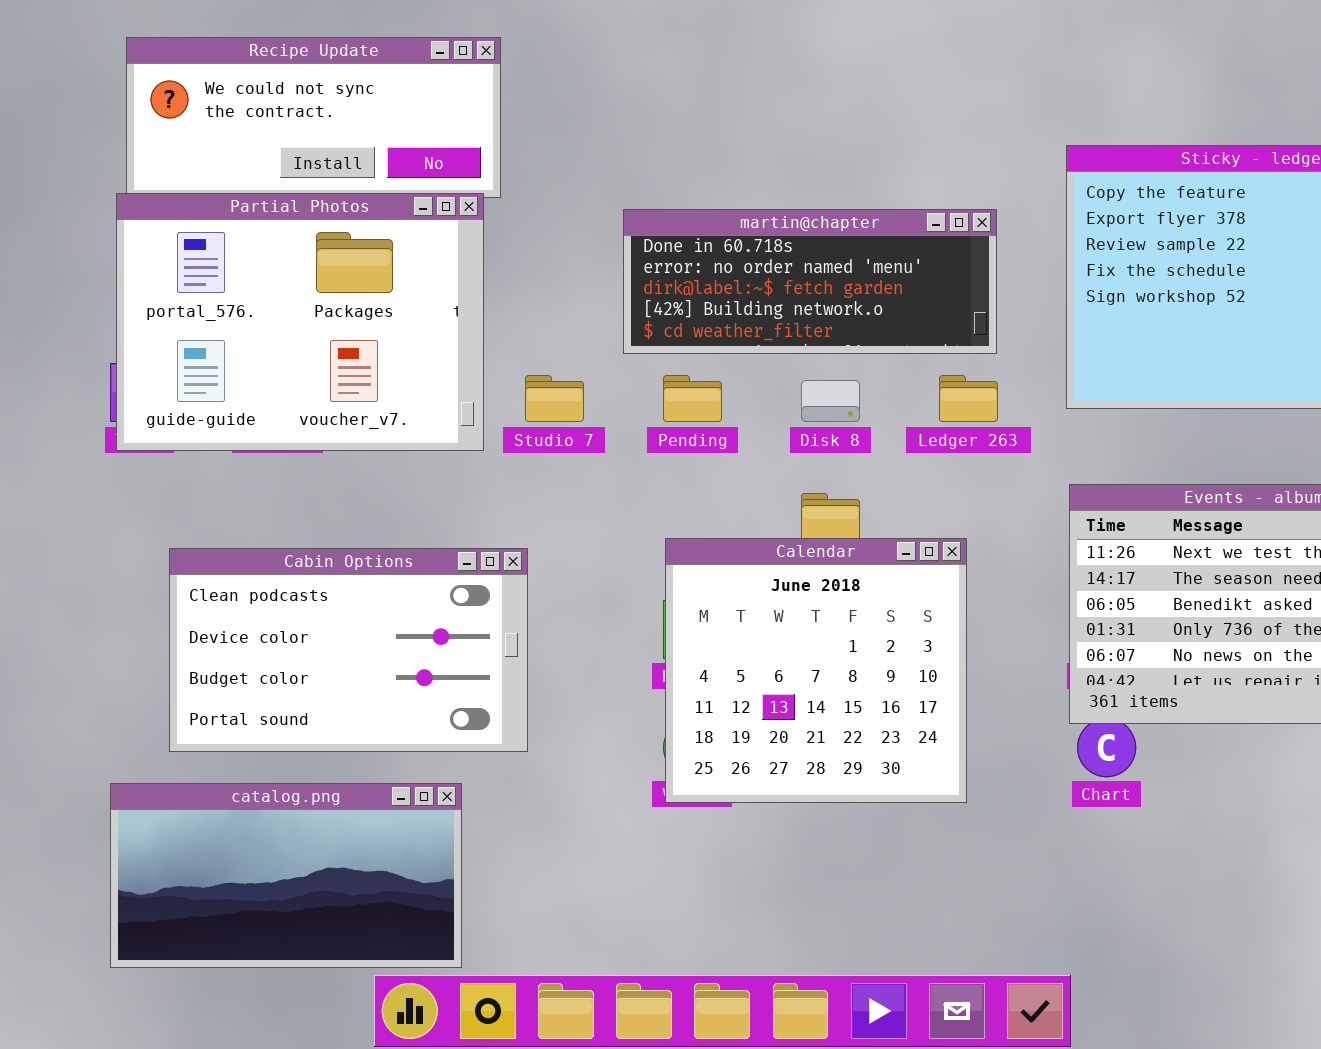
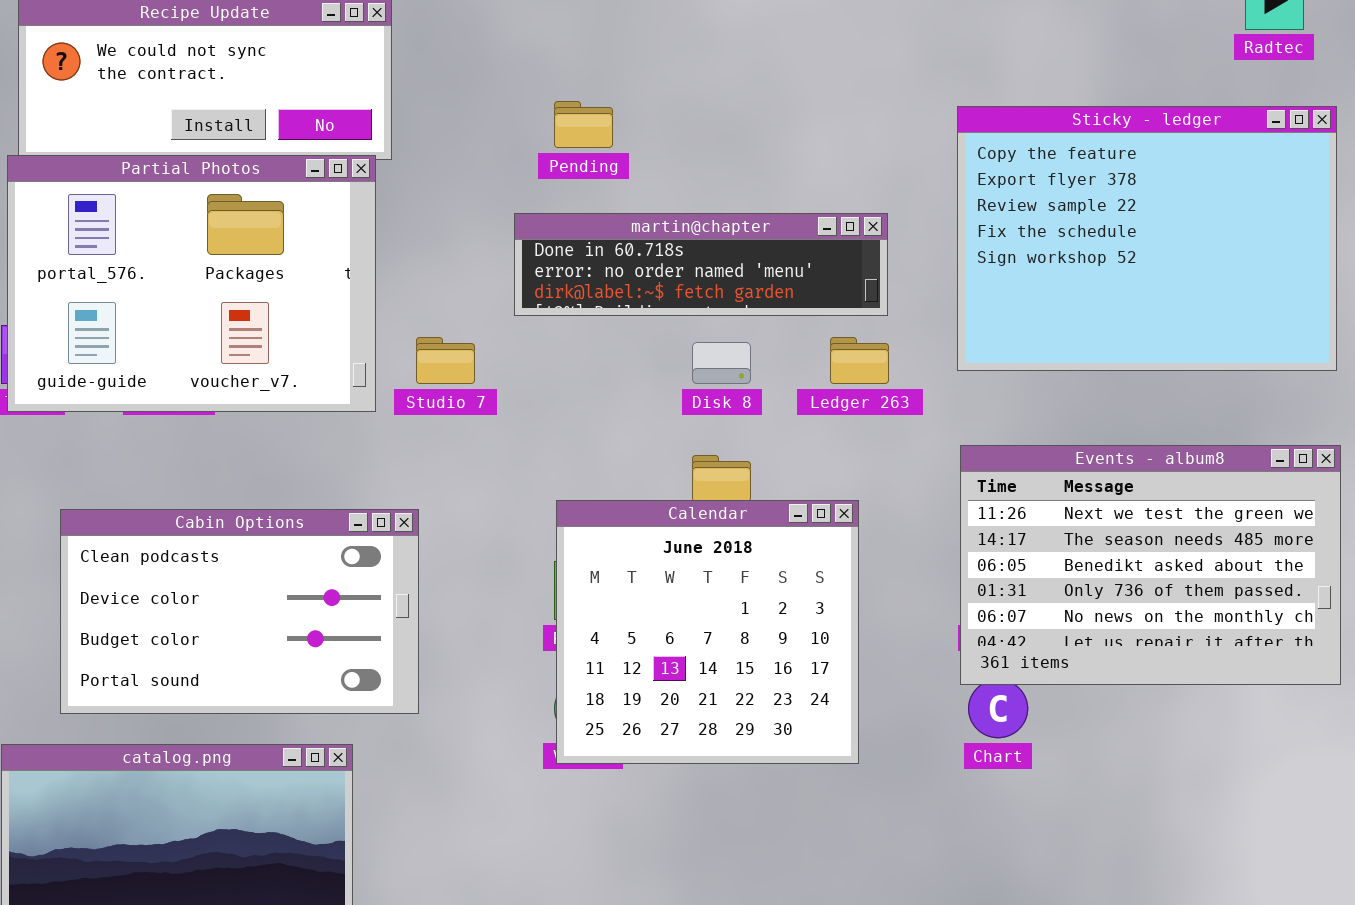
martin@chapter: [623,209,997,354] -> [514,213,888,316], resized
Pending: [663,375,722,422] -> [554,101,613,148], moved

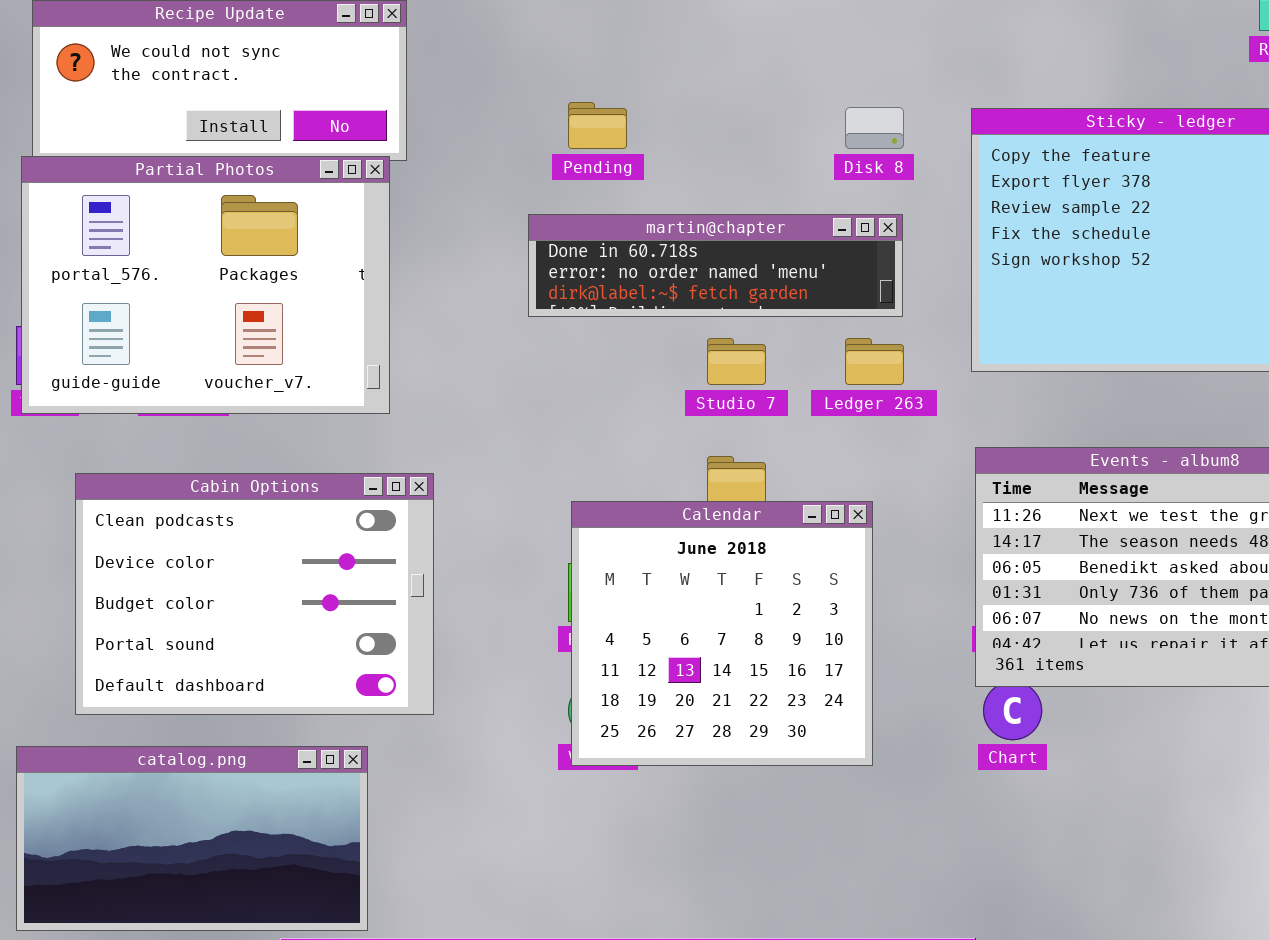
Studio 7: [416,337,475,384] -> [707,338,766,385], moved
Disk 8: [692,342,751,384] -> [845,107,904,149], moved
Cabin Options: [60,509,419,714] -> [75,473,434,715], resized

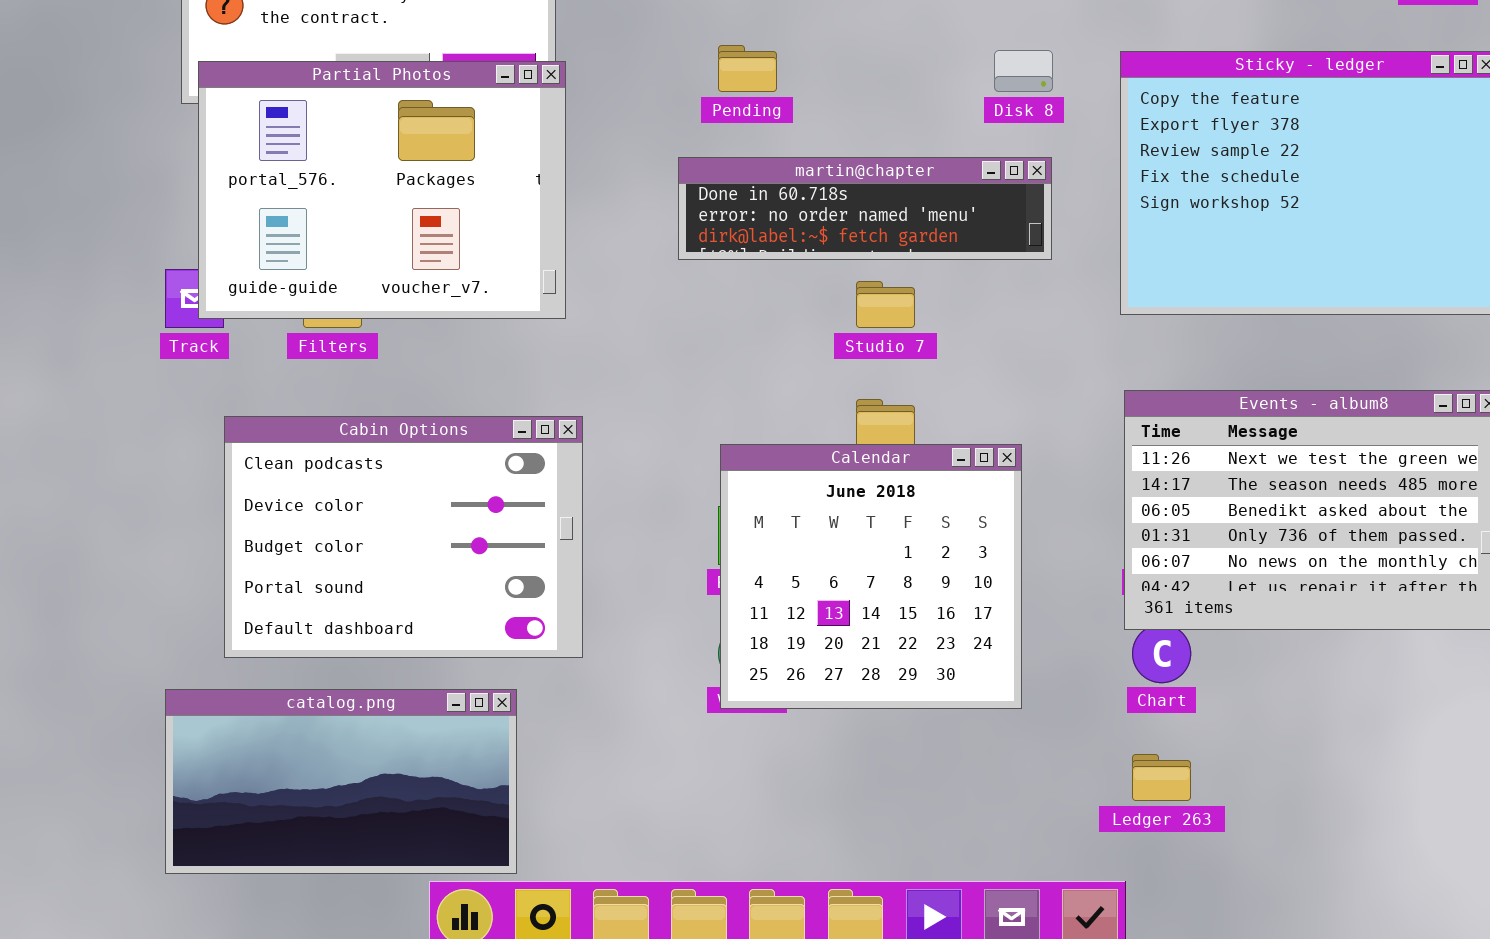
Partial Photos: [21,156,390,414] -> [198,61,566,319], moved
Ledger 263: [845,338,904,385] -> [1132,754,1191,801], moved

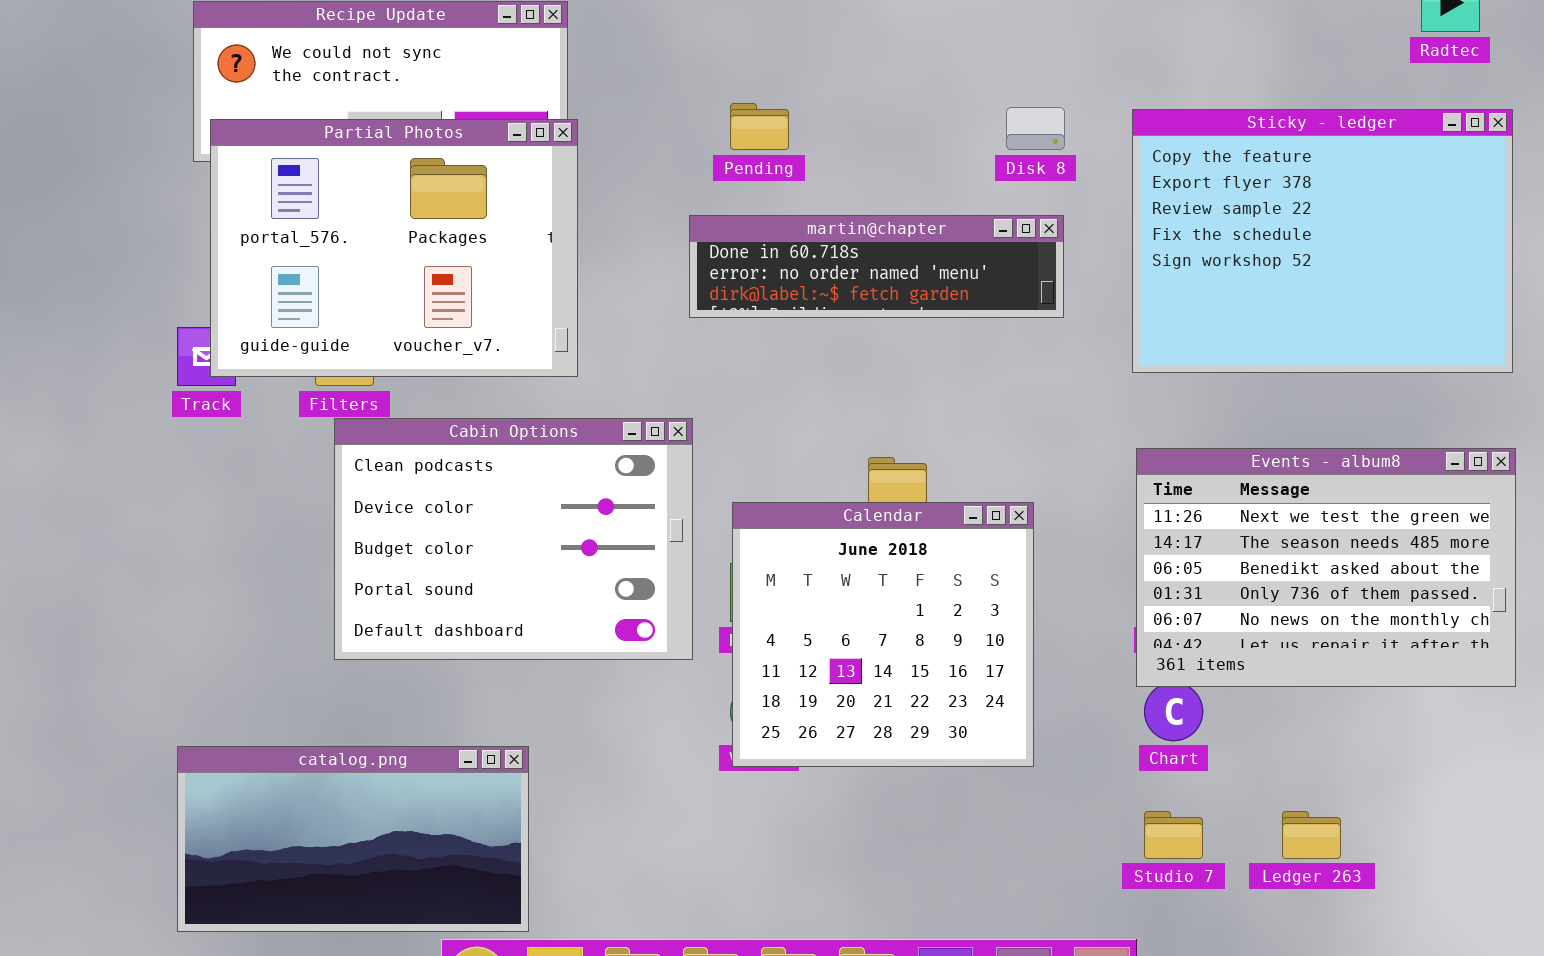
Studio 7: [856,281,915,328] -> [1144,811,1203,859], moved
Cabin Options: [224,416,583,658] -> [334,418,693,660], moved
Ledger 263: [1132,754,1191,801] -> [1282,811,1341,859], moved

